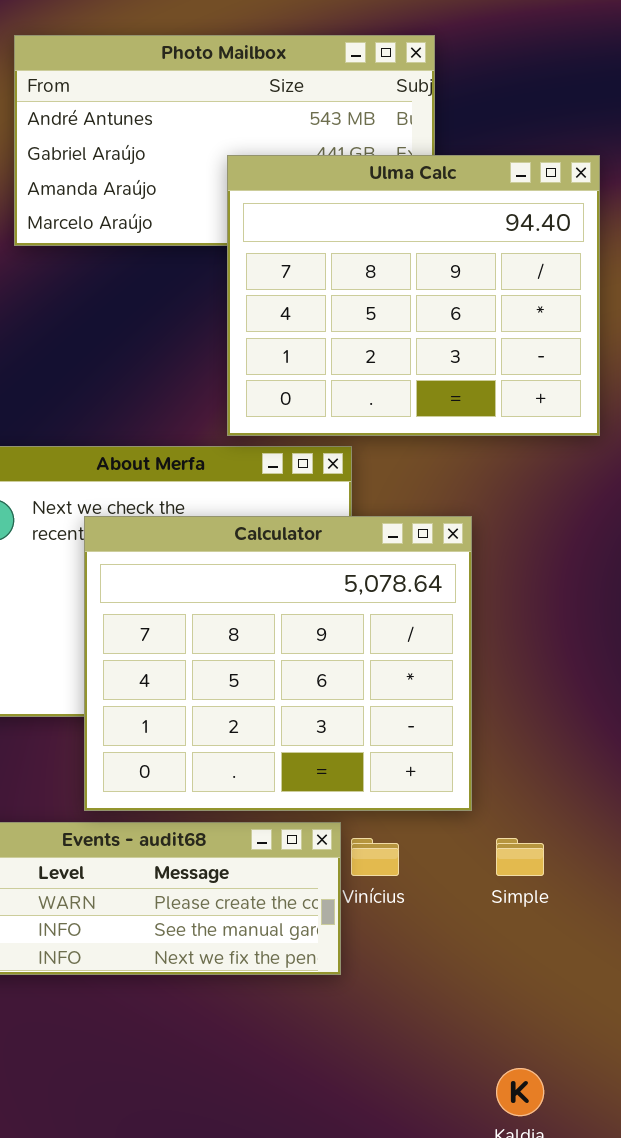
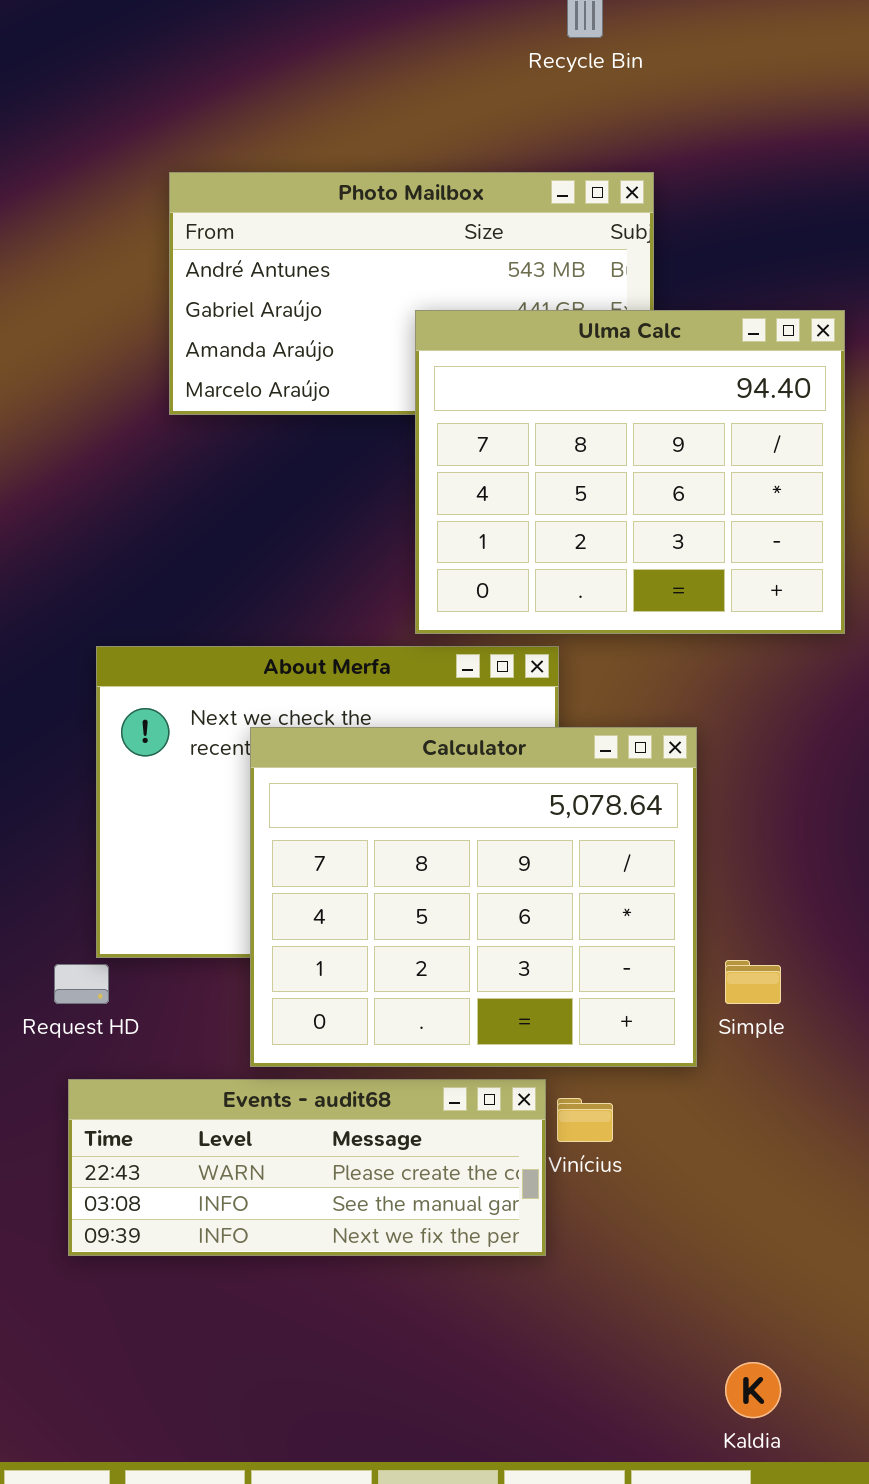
Simple: [496,838,544,876] -> [725,960,781,1004], moved

